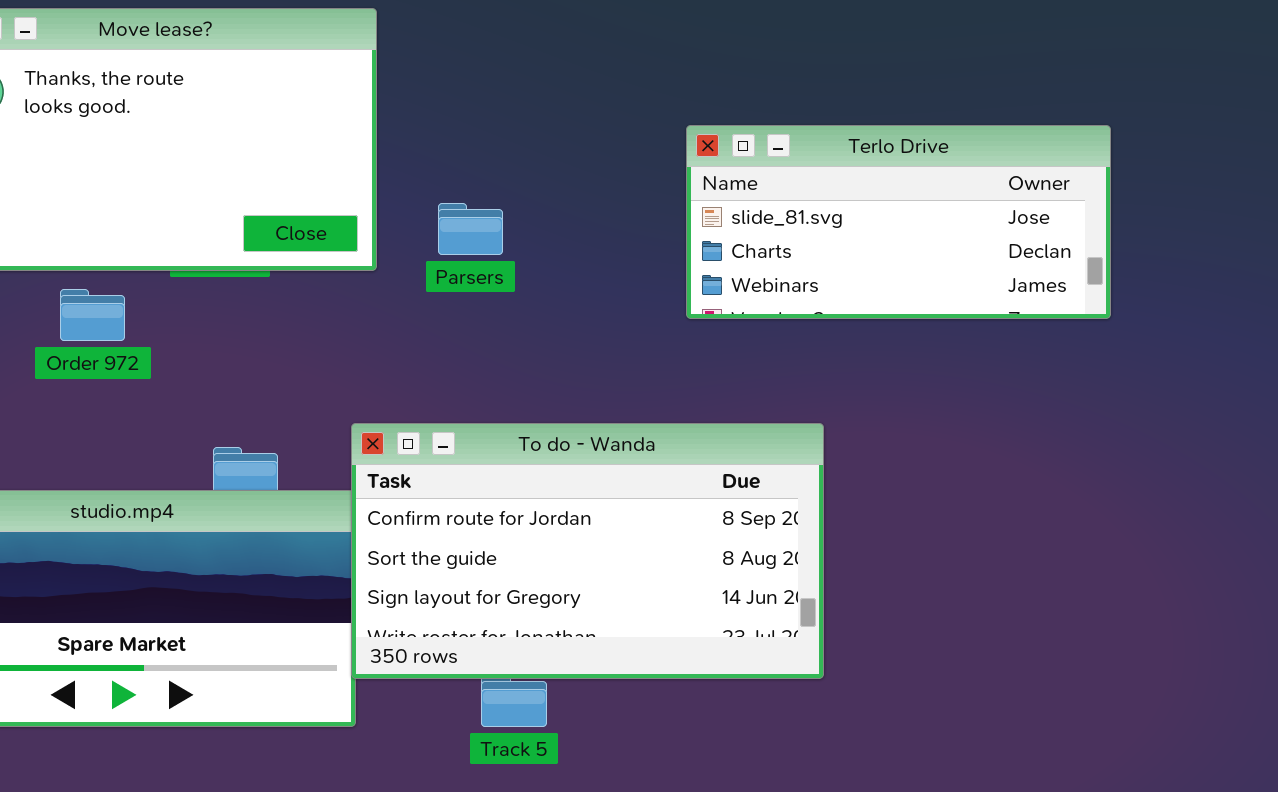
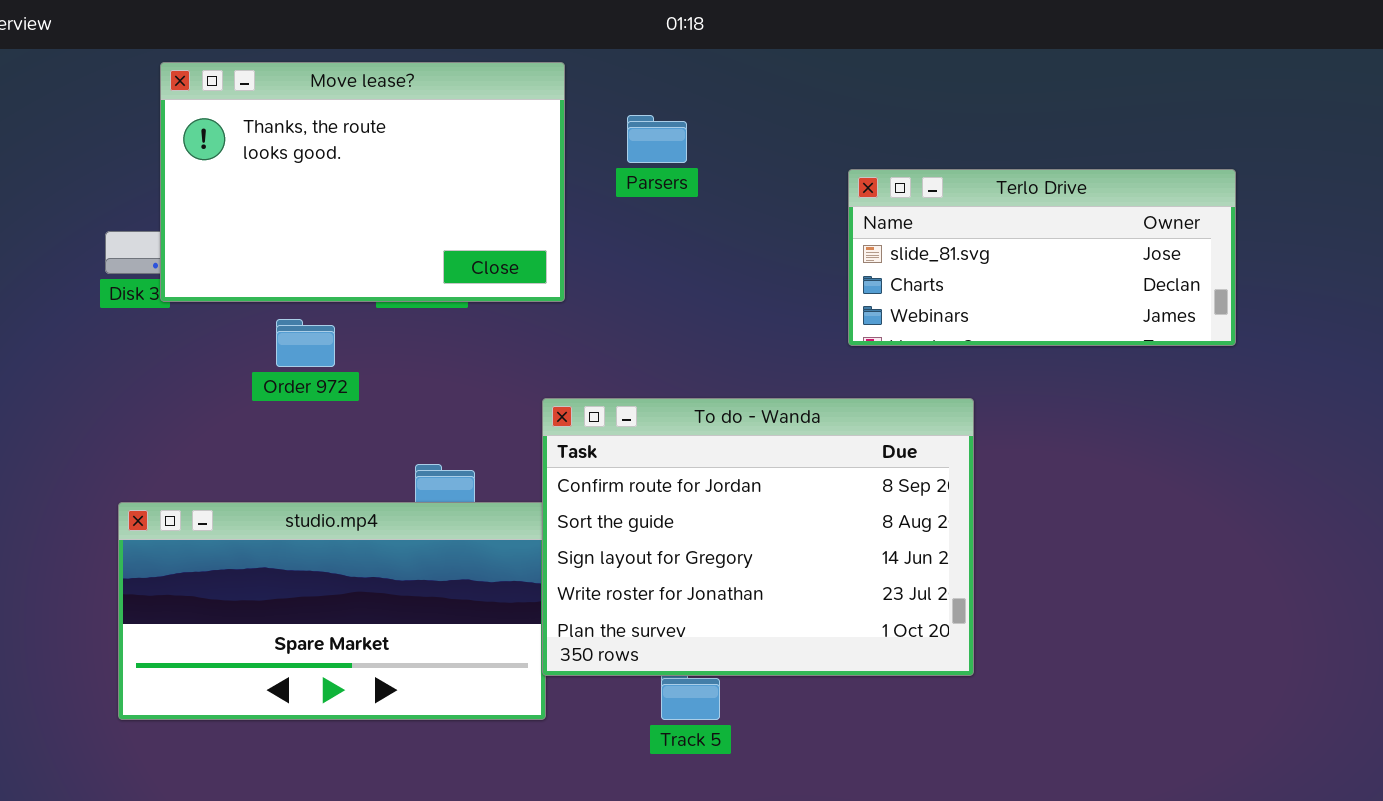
Parsers: [438,203,503,255] -> [627,115,687,163], moved
To do - Wanda: [351,423,824,679] -> [542,398,974,676], resized

